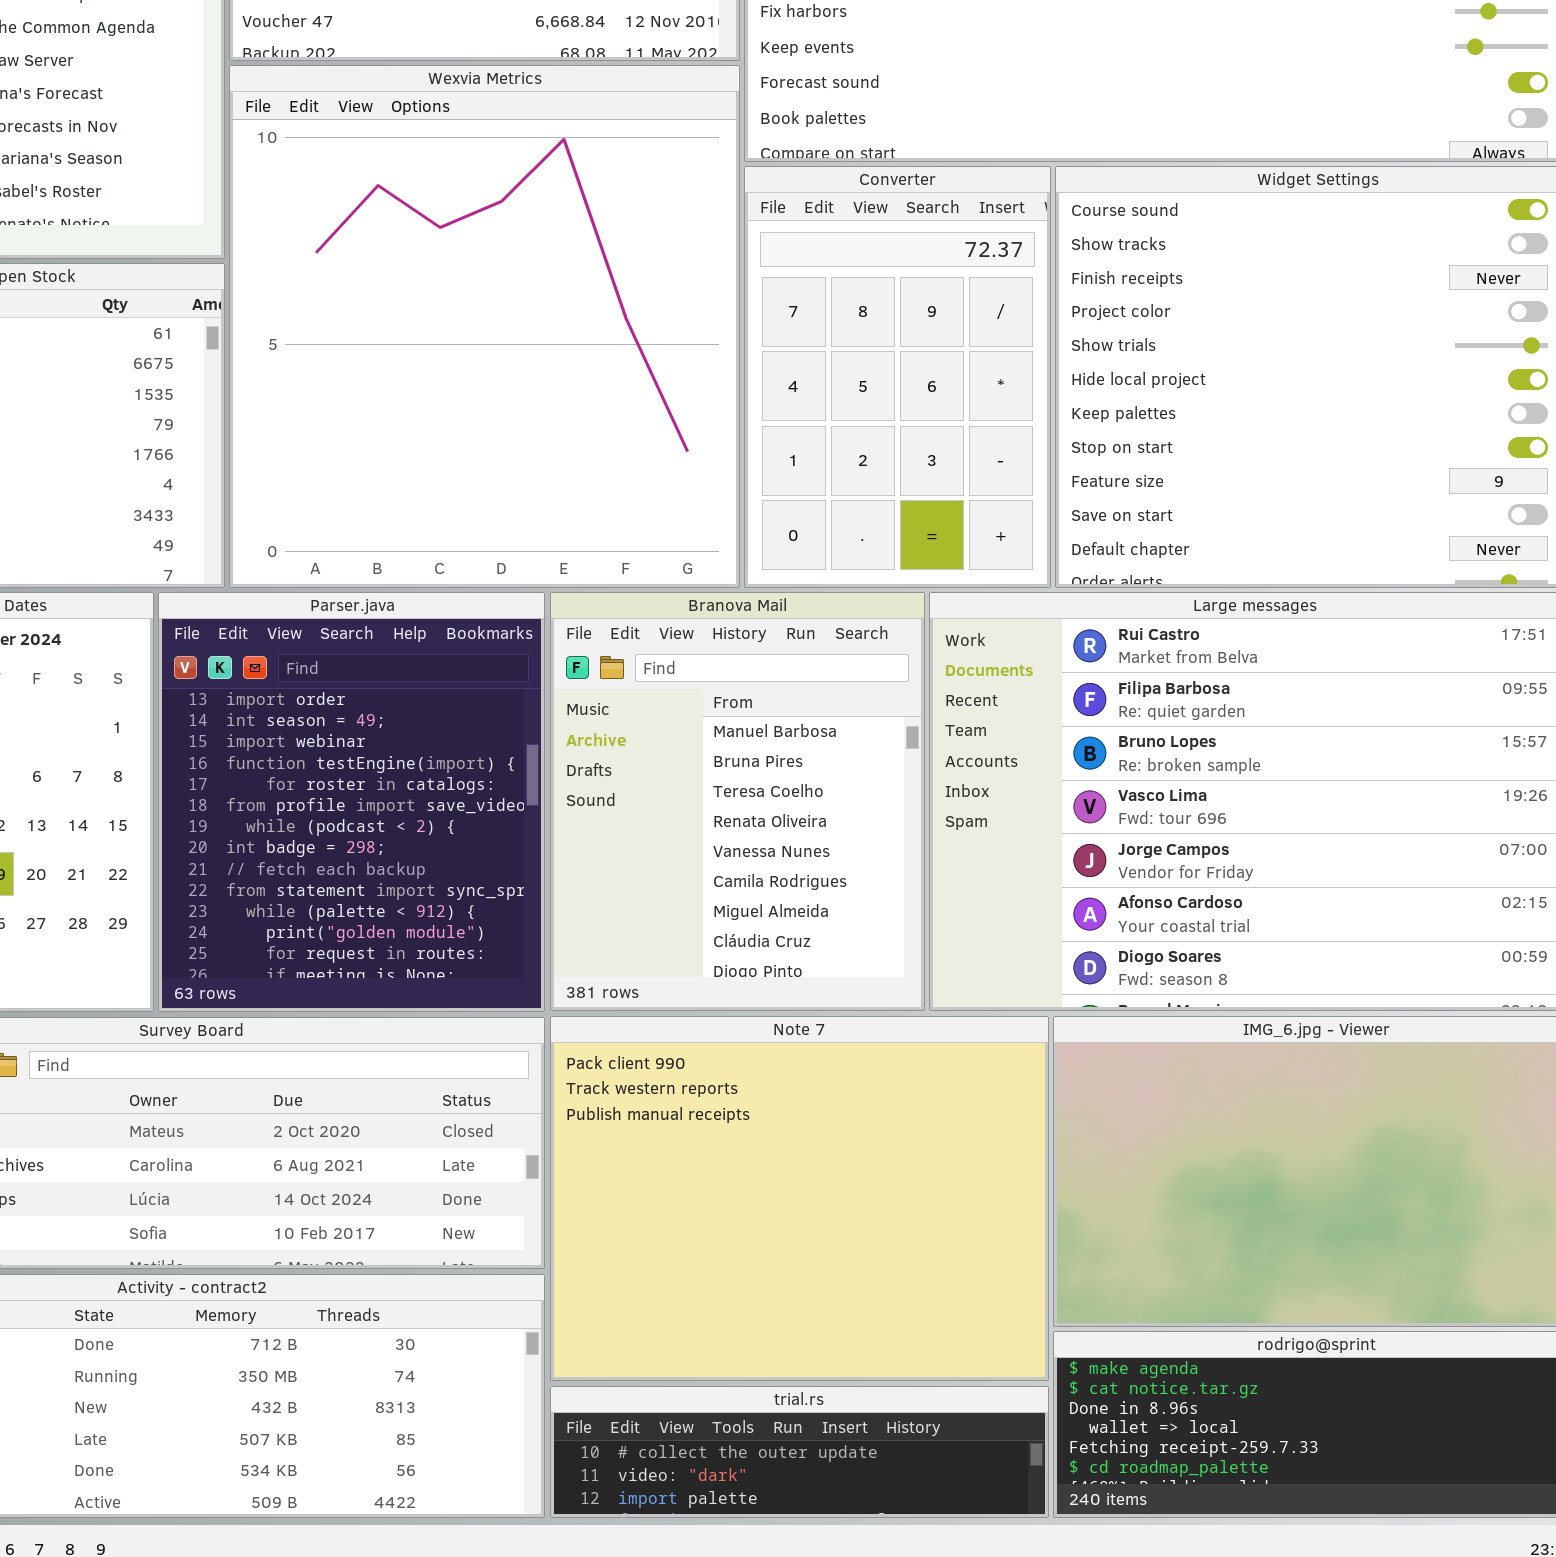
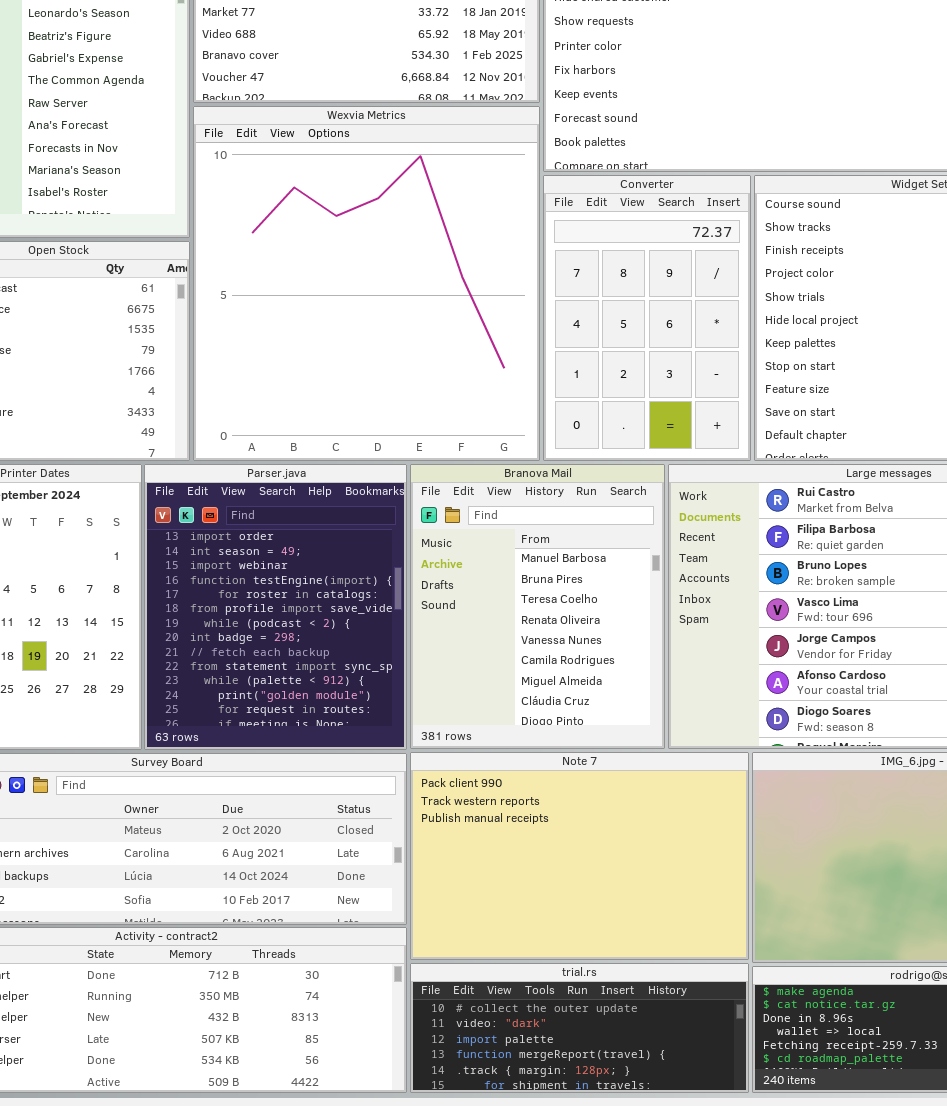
Note 7: [550,1016,1049,1381] -> [410,752,749,960], resized
trial.rs: [550,1386,1049,1518] -> [410,963,749,1093], resized

